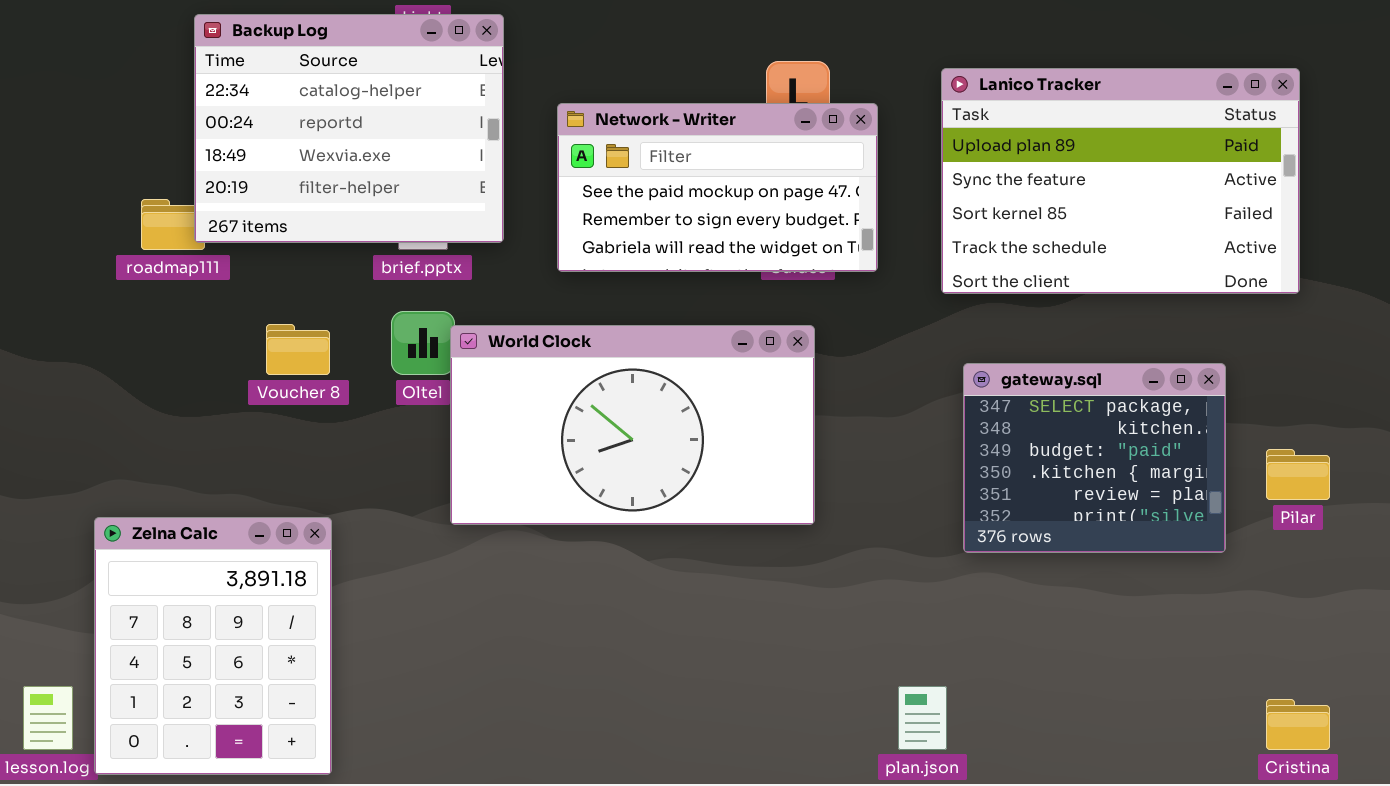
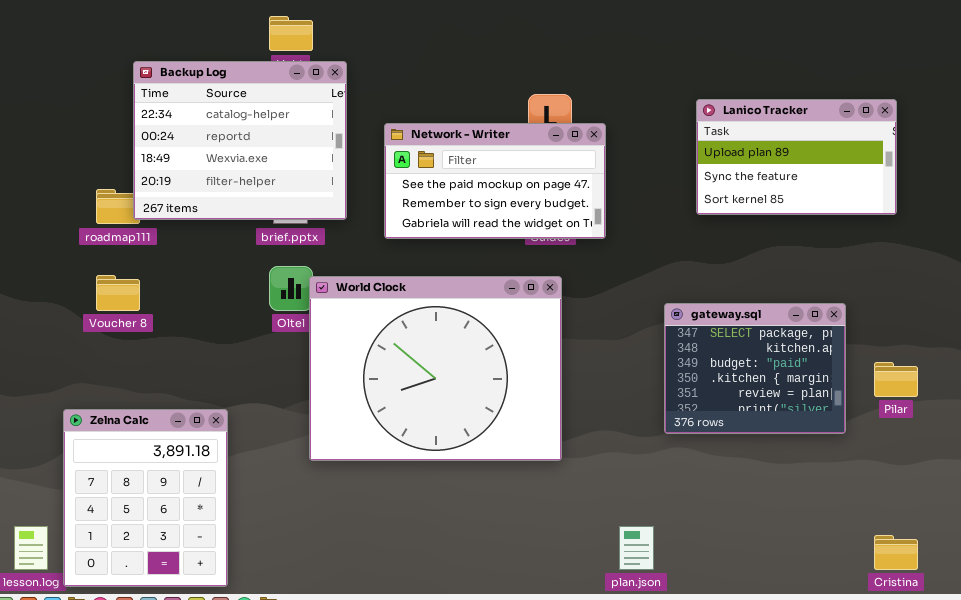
Lanico Tracker: [941,68,1300,294] -> [696,99,897,215], resized
Voucher 8: [266,324,330,375] -> [96,275,140,311], moved
World Clock: [450,325,815,525] -> [309,276,562,461], resized

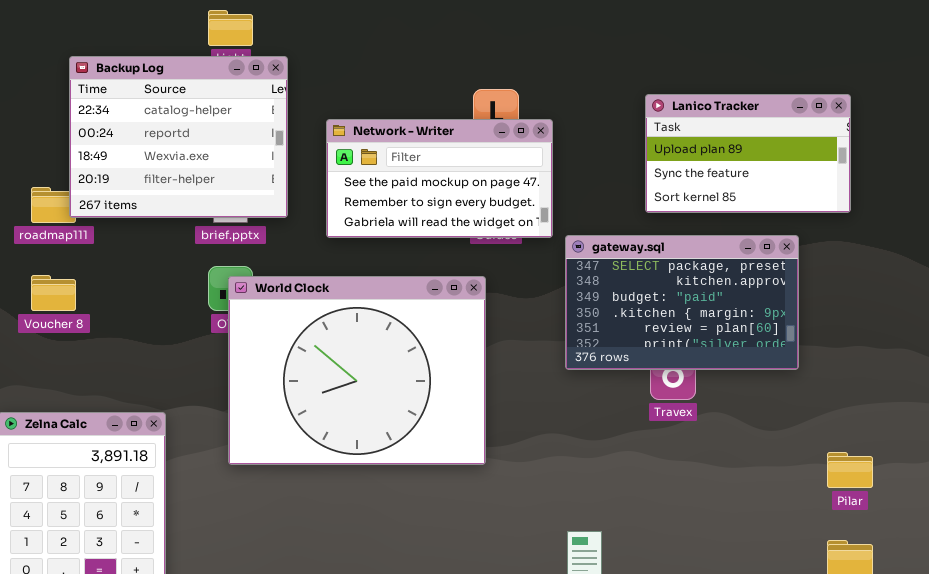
World Clock: [309,276,562,461] -> [228,276,486,465], moved
gateway.sql: [664,303,846,434] -> [565,235,799,370], moved, resized
Pilar: [874,362,918,397] -> [827,452,873,488], moved

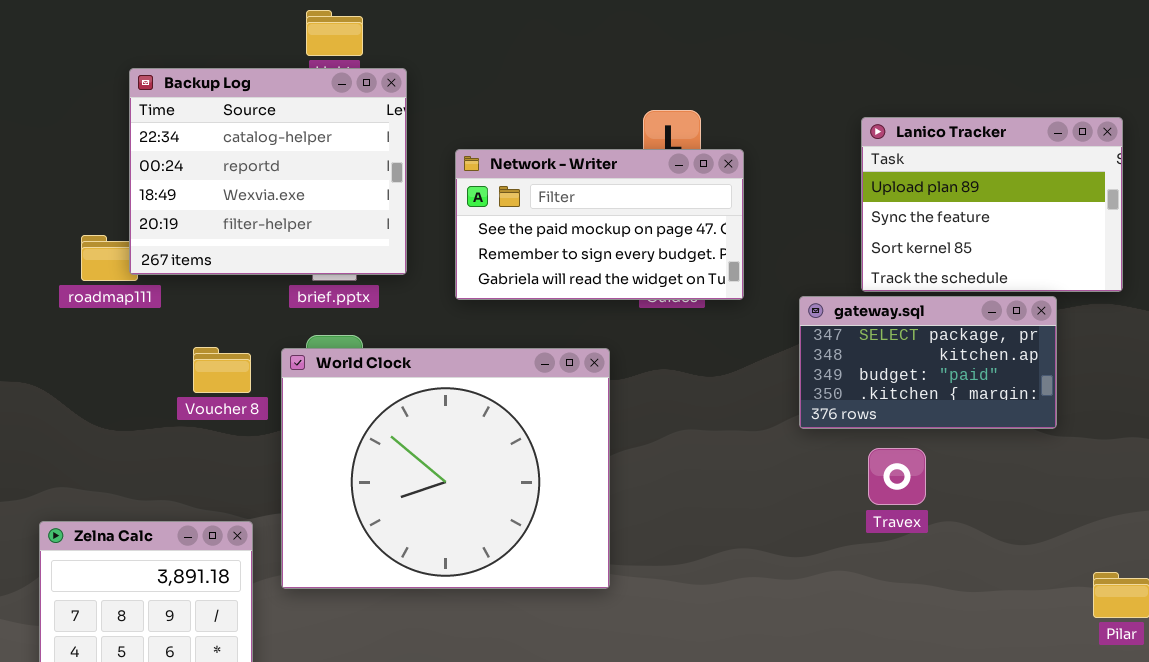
Lanico Tracker: [645,94,851,213] -> [861,117,1123,292], resized
gateway.sql: [565,235,799,370] -> [799,296,1057,429], resized
Voucher 8: [31,275,76,311] -> [193,347,251,393], moved
World Clock: [228,276,486,465] -> [281,348,610,589], moved

